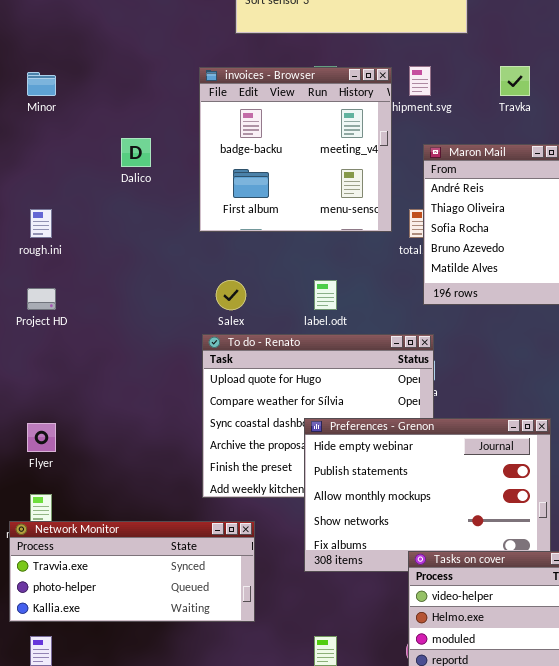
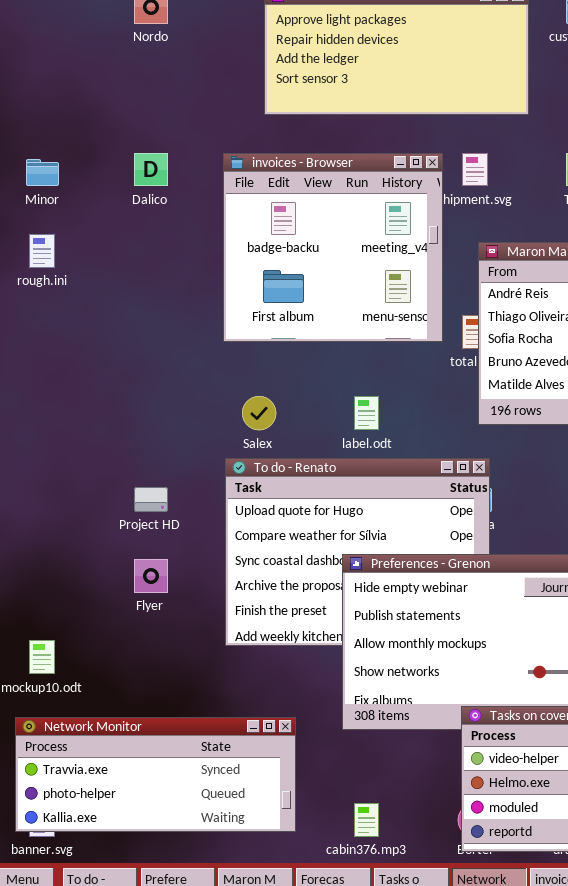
Dalico: [121,138,151,167] -> [134,153,168,186], moved
rough.ini: [30,209,52,238] -> [29,234,55,268], moved
Project HD: [27,288,56,310] -> [134,487,168,512], moved
Flyer: [27,423,56,452] -> [134,559,168,593], moved
Network Monitor: [9,521,255,622] -> [15,717,296,832], moved

